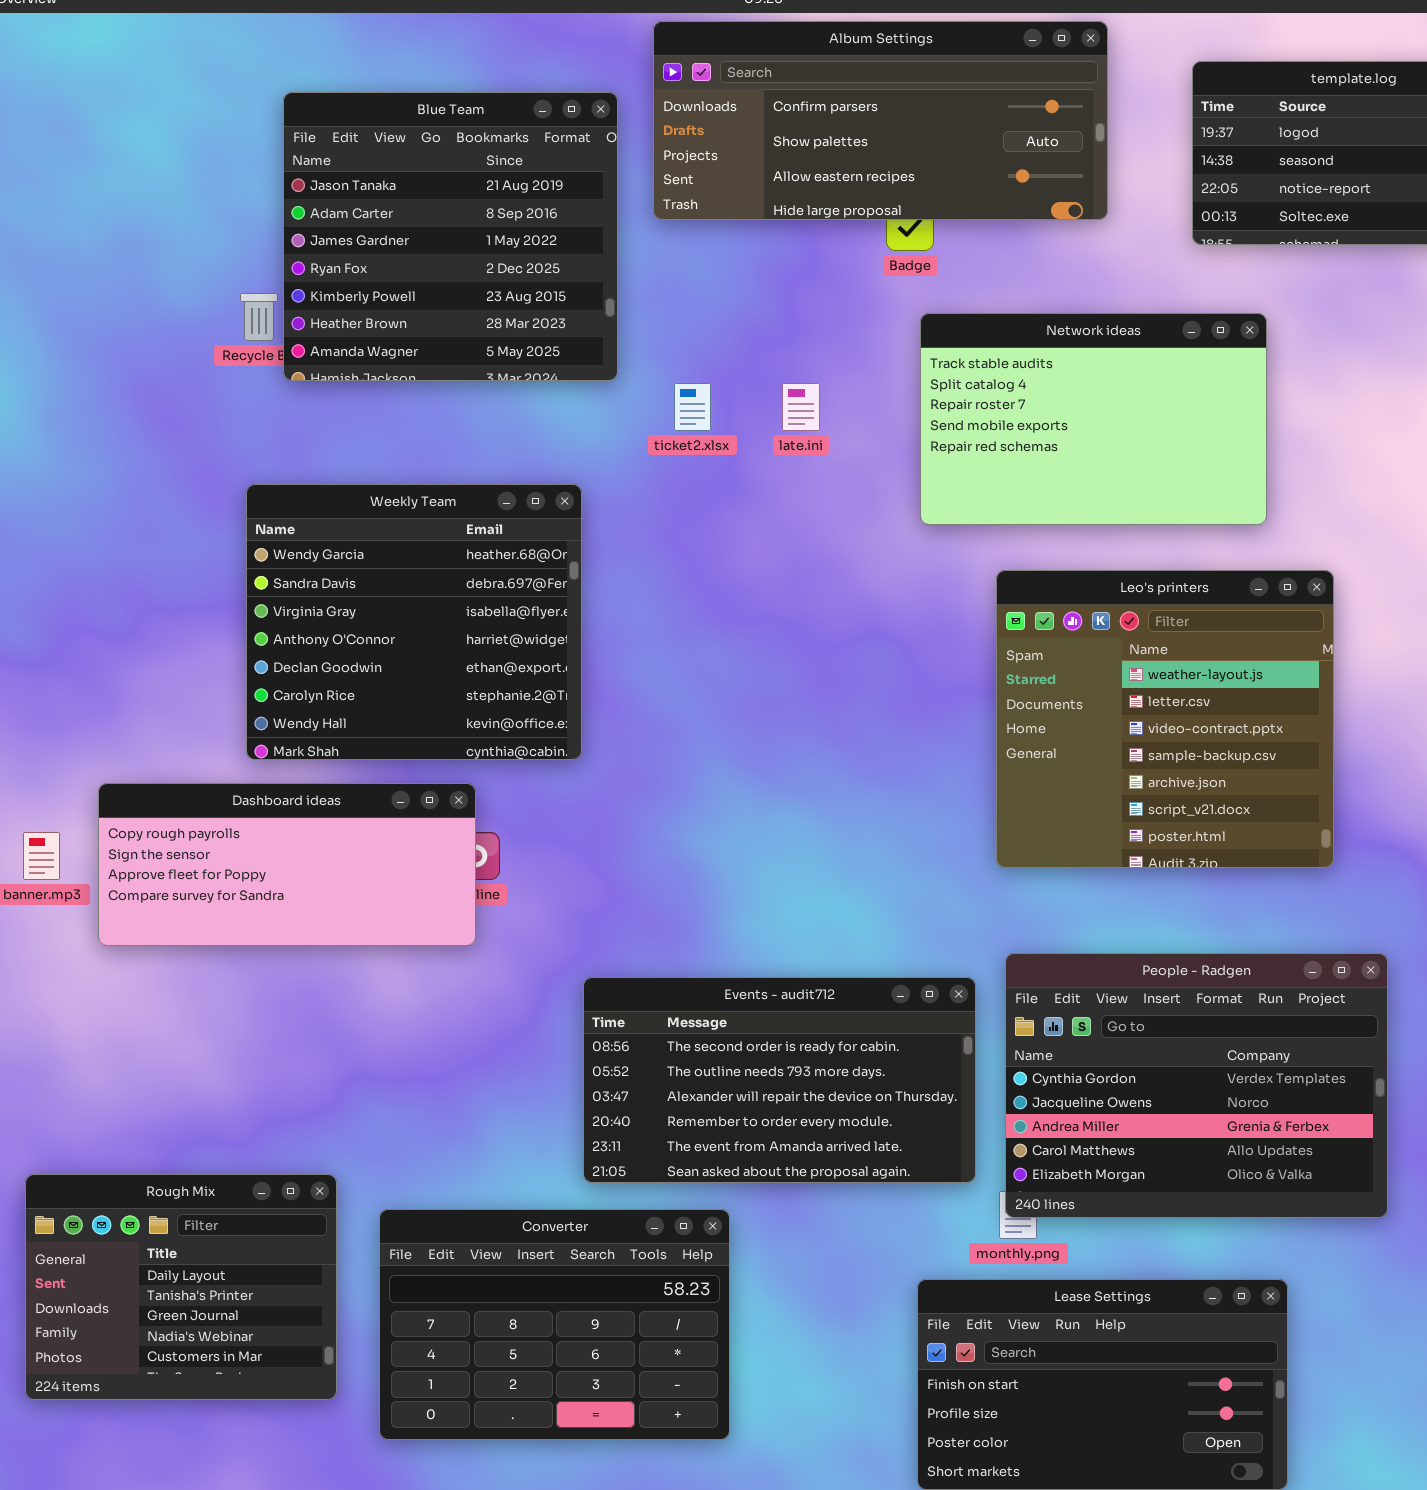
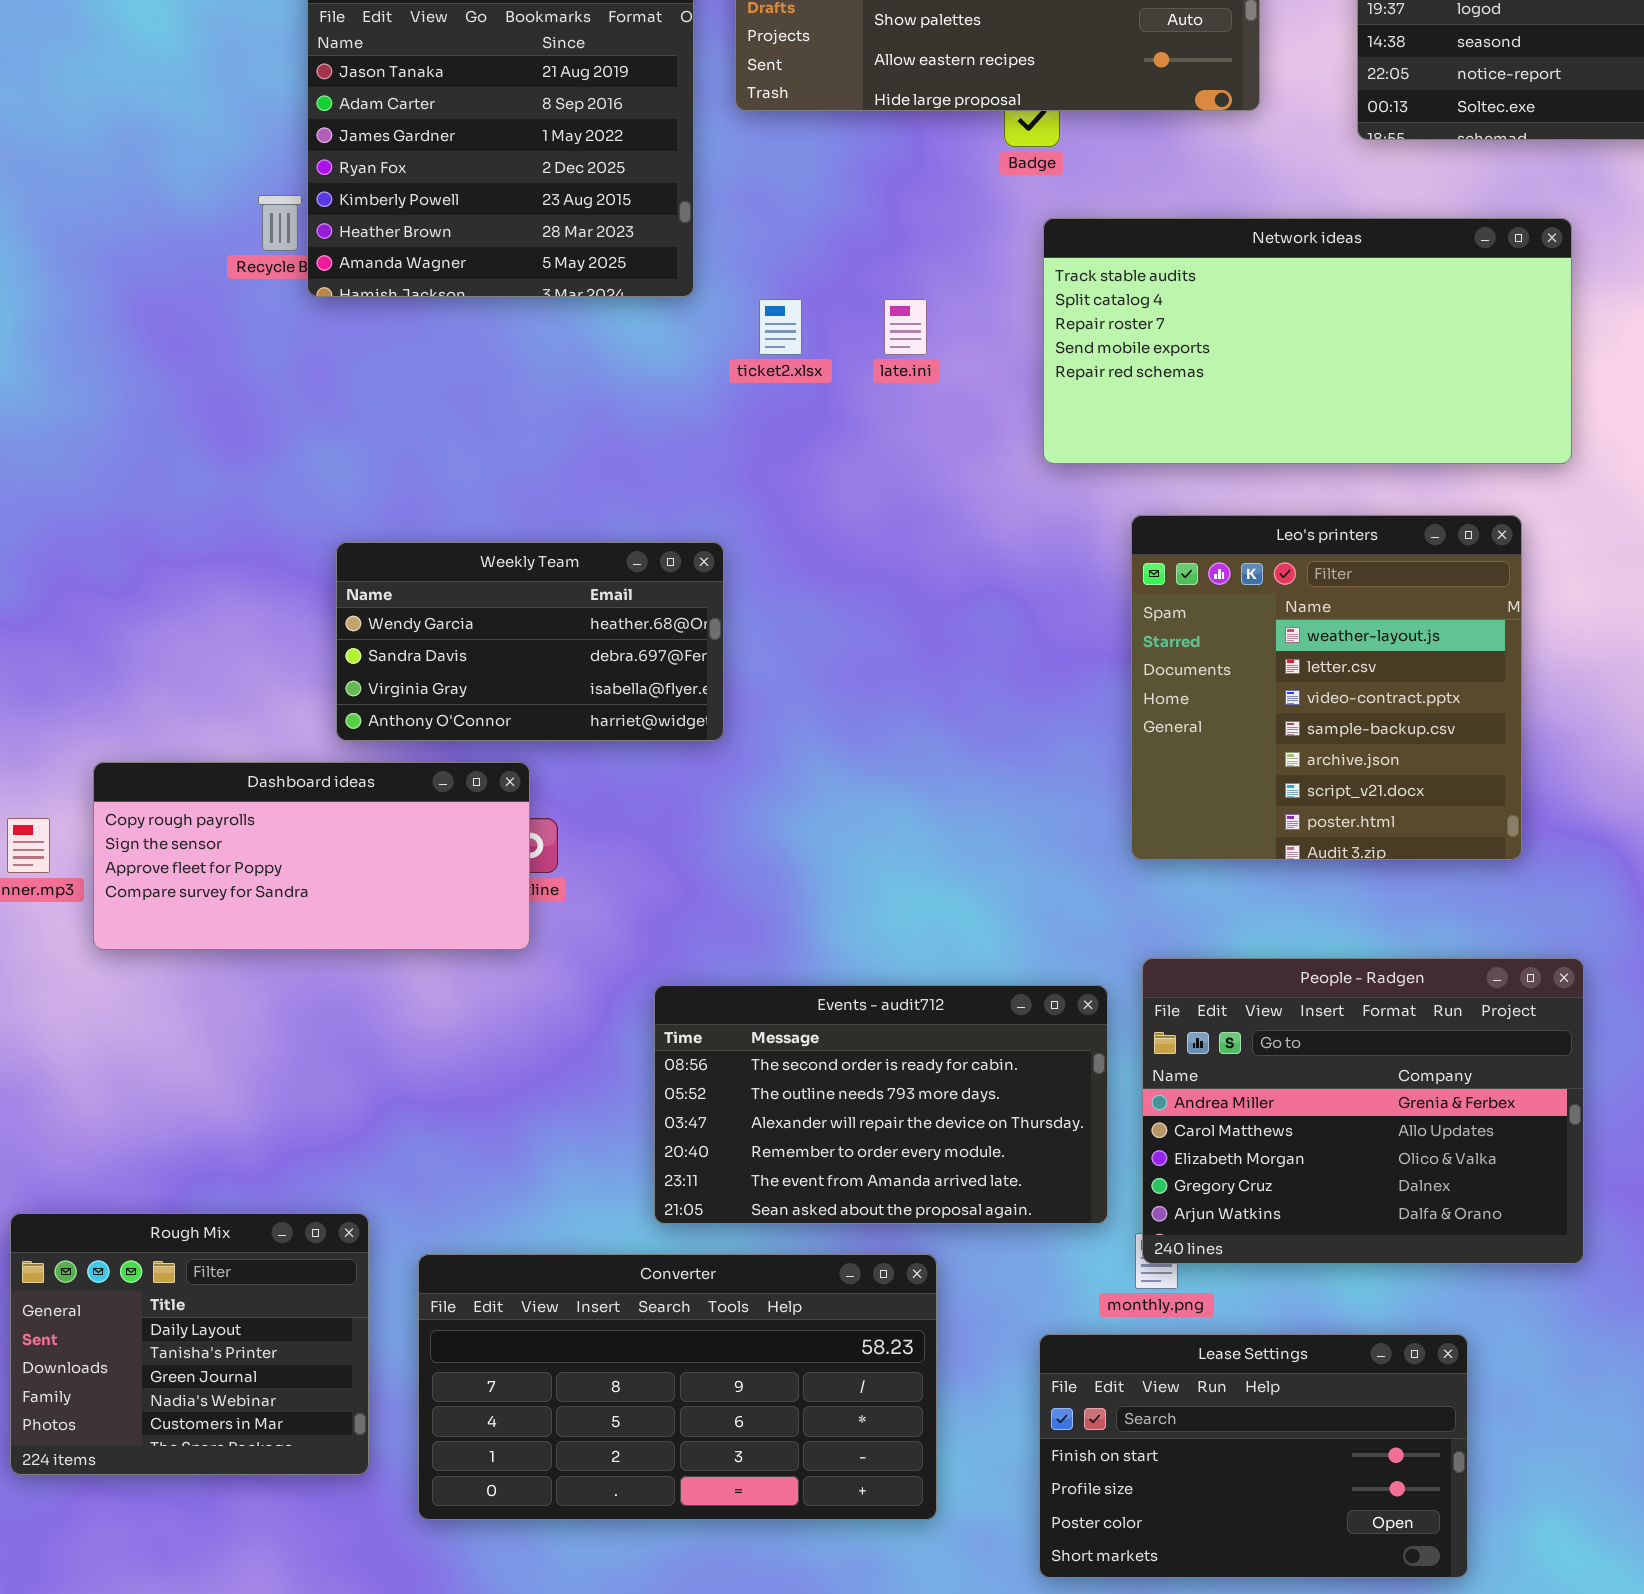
Network ideas: [920,313,1267,525] -> [1043,218,1572,464], resized
Weekly Team: [246,484,582,760] -> [336,542,724,741], moved, resized
People - Radgen: [1005,953,1388,1218] -> [1142,958,1584,1264], scrolled down 2 rows
Converter: [379,1209,730,1440] -> [418,1254,937,1520], resized

